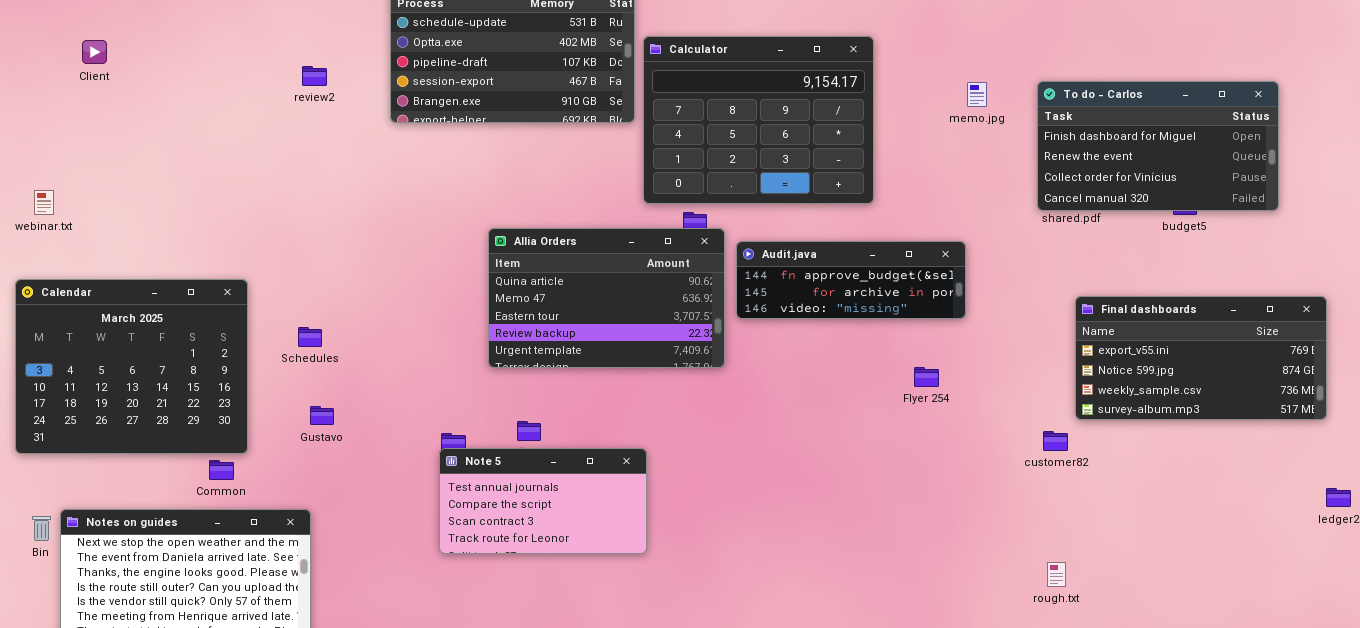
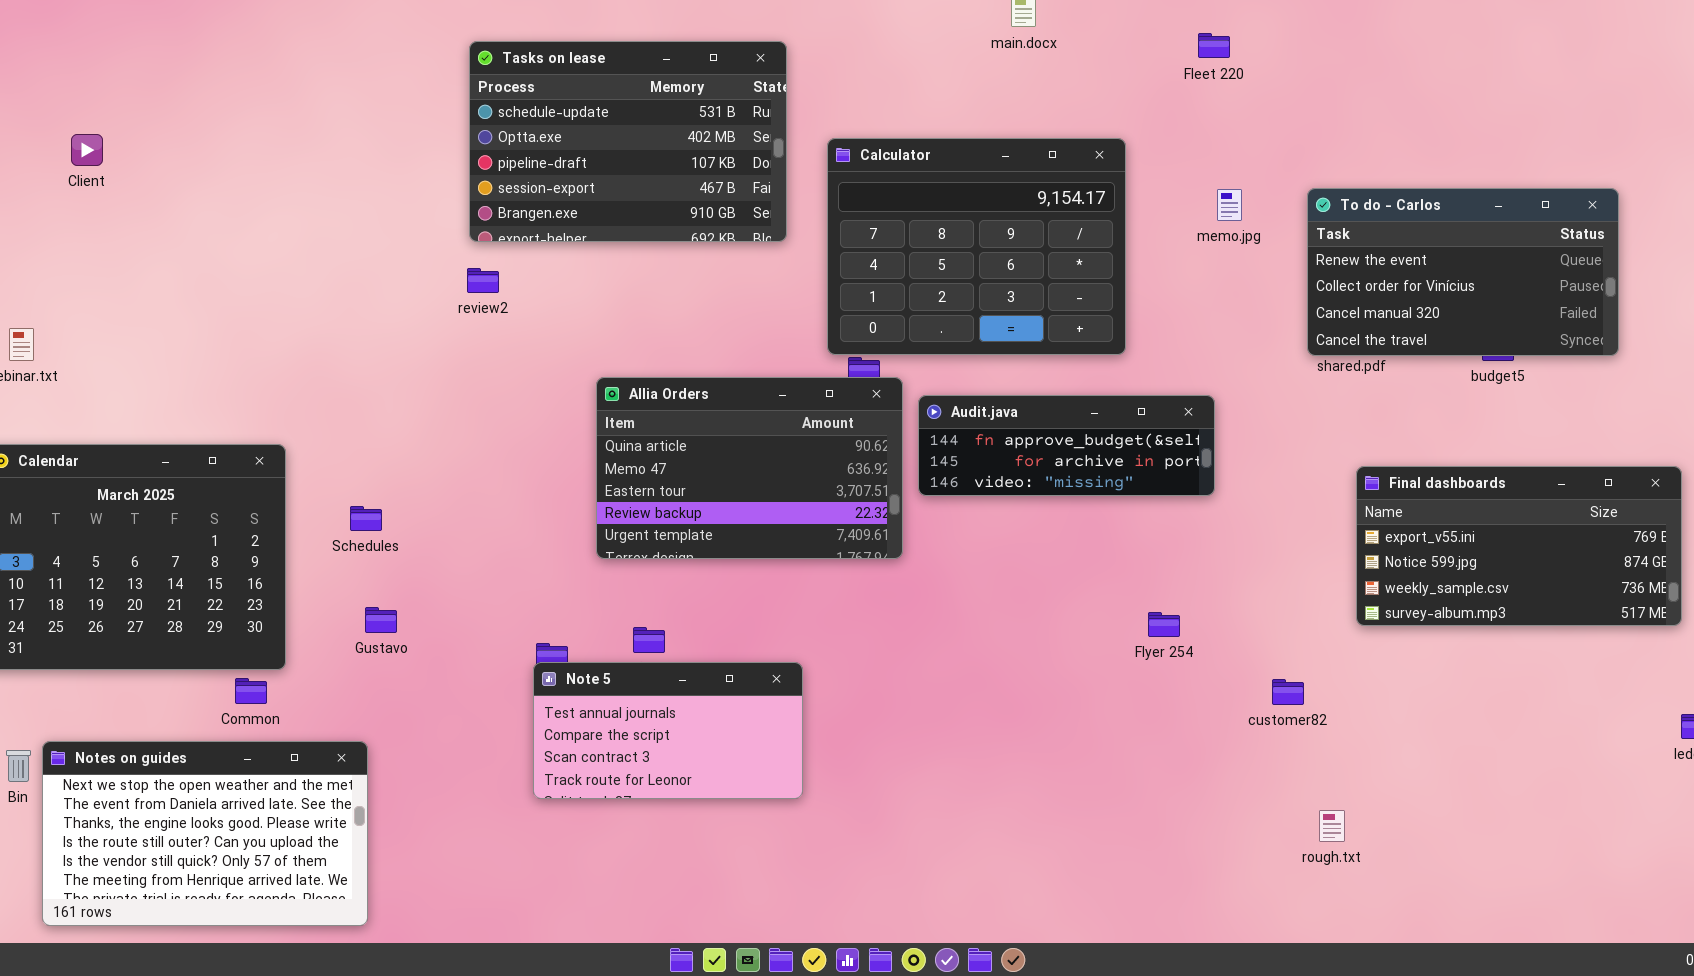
Calculator: [643,36,874,204] -> [827,138,1126,355], moved
review2: [302,66,327,86] -> [467,268,499,293], moved
To do - Carlos: [1037,81,1279,211] -> [1307,188,1619,356], scrolled down 1 row
Flyer 254: [914,367,939,387] -> [1148,612,1180,637], moved
customer82: [1043,431,1068,451] -> [1272,679,1304,705], moved

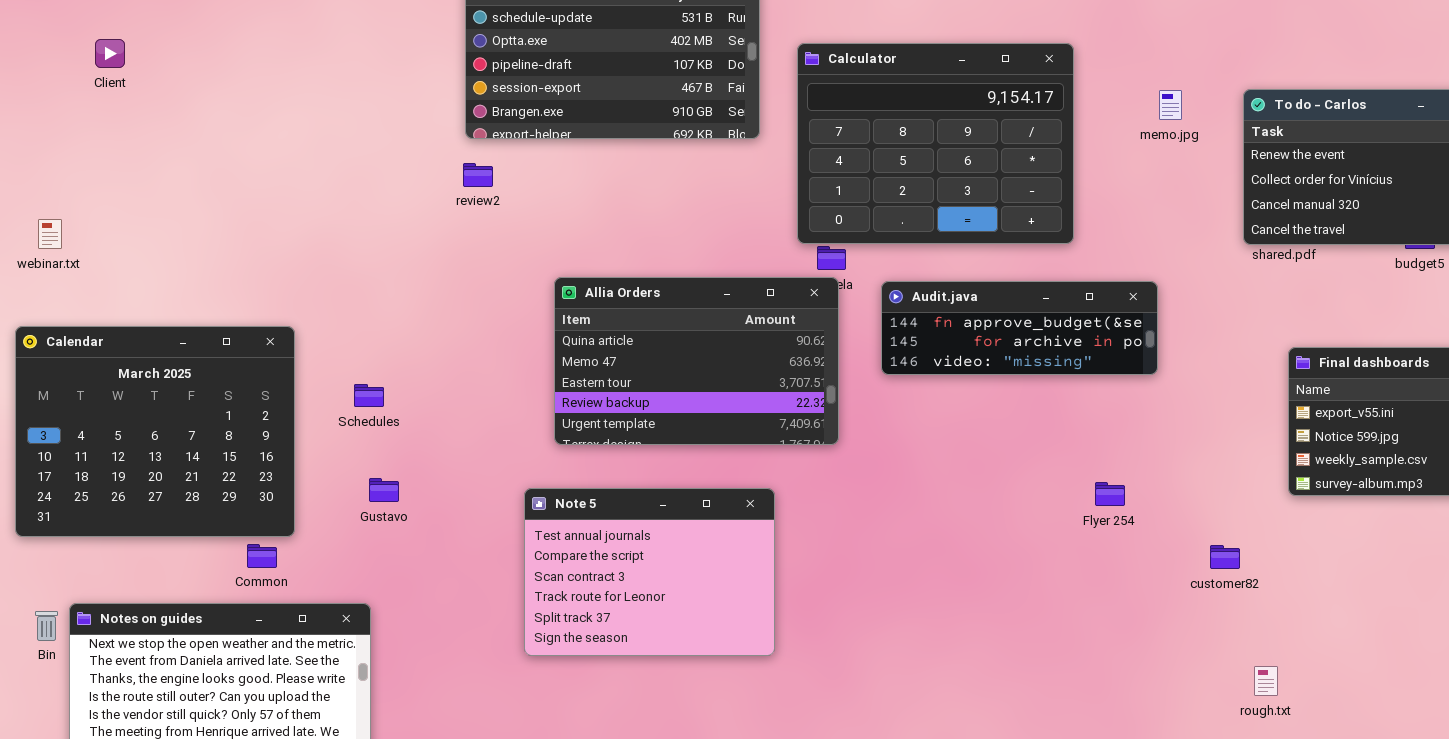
Allia Orders: [596,377,903,559] -> [554,277,839,445], moved
Note 5: [533,662,803,799] -> [524,488,775,656], resized

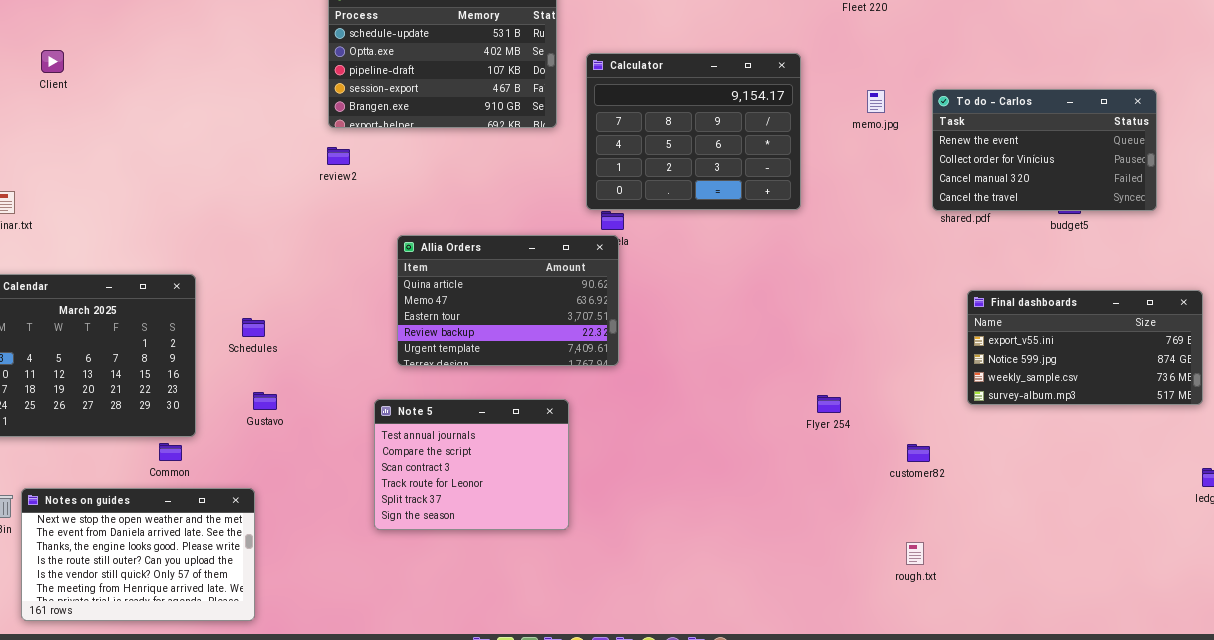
Audit.java: [881,281,1158,375] -> none, closed
rough.txt: [1254,666,1278,696] -> [906,542,924,565], moved

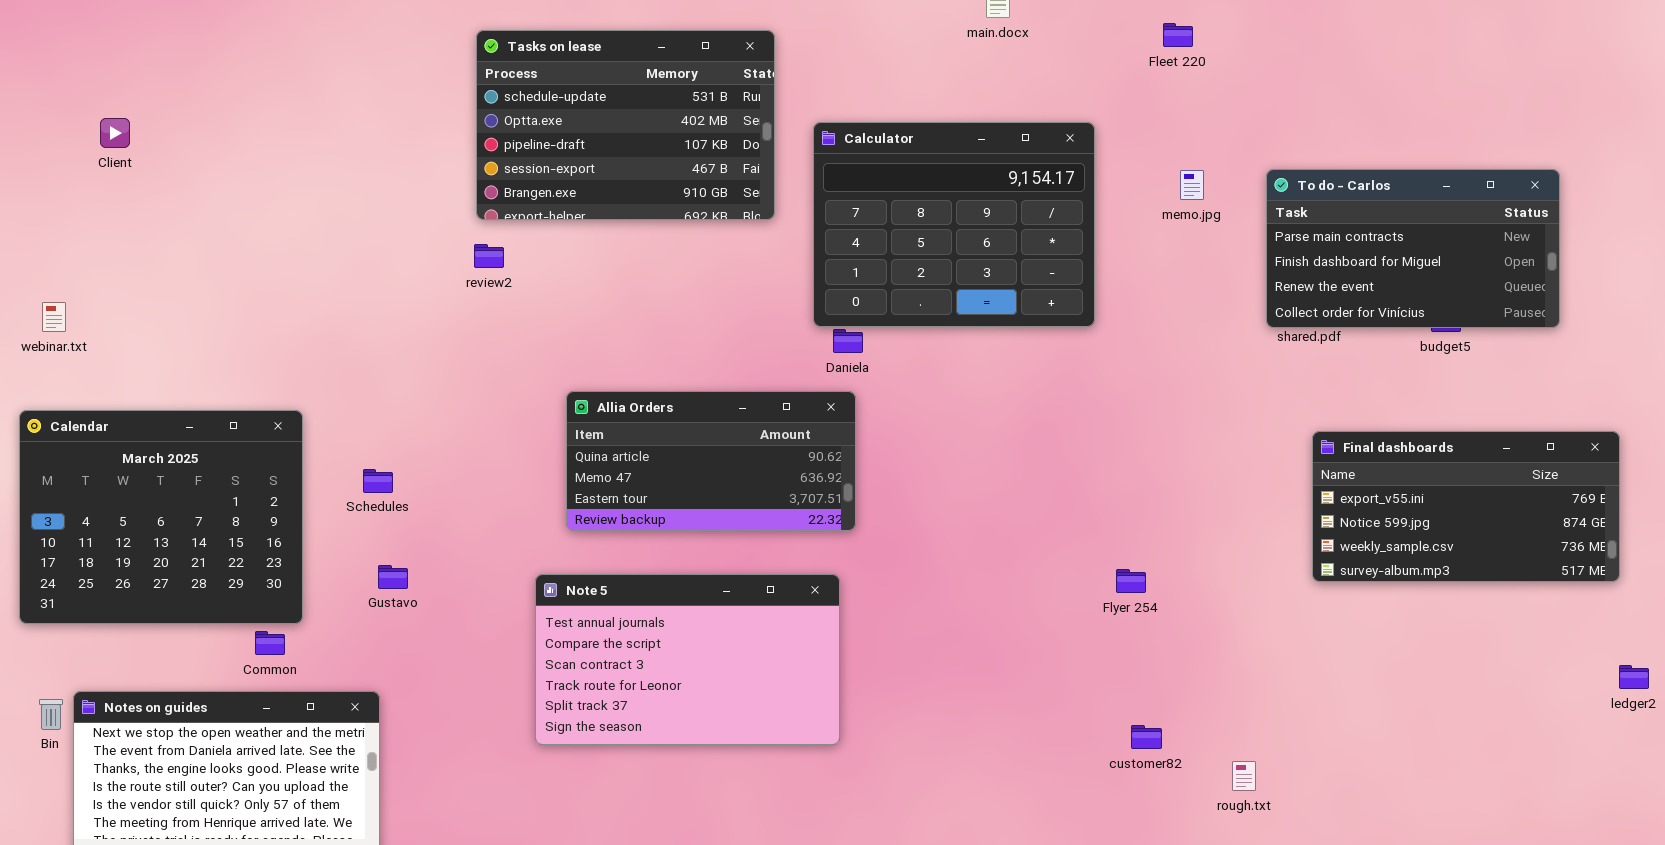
To do - Carlos: [932,89,1157,211] -> [1266,169,1560,328], scrolled up 2 rows
Allia Orders: [397,235,619,366] -> [566,391,856,531], resized
Note 5: [374,399,569,530] -> [535,574,840,745], resized
customer82: [907,444,930,462] -> [1131,725,1162,749], moved

